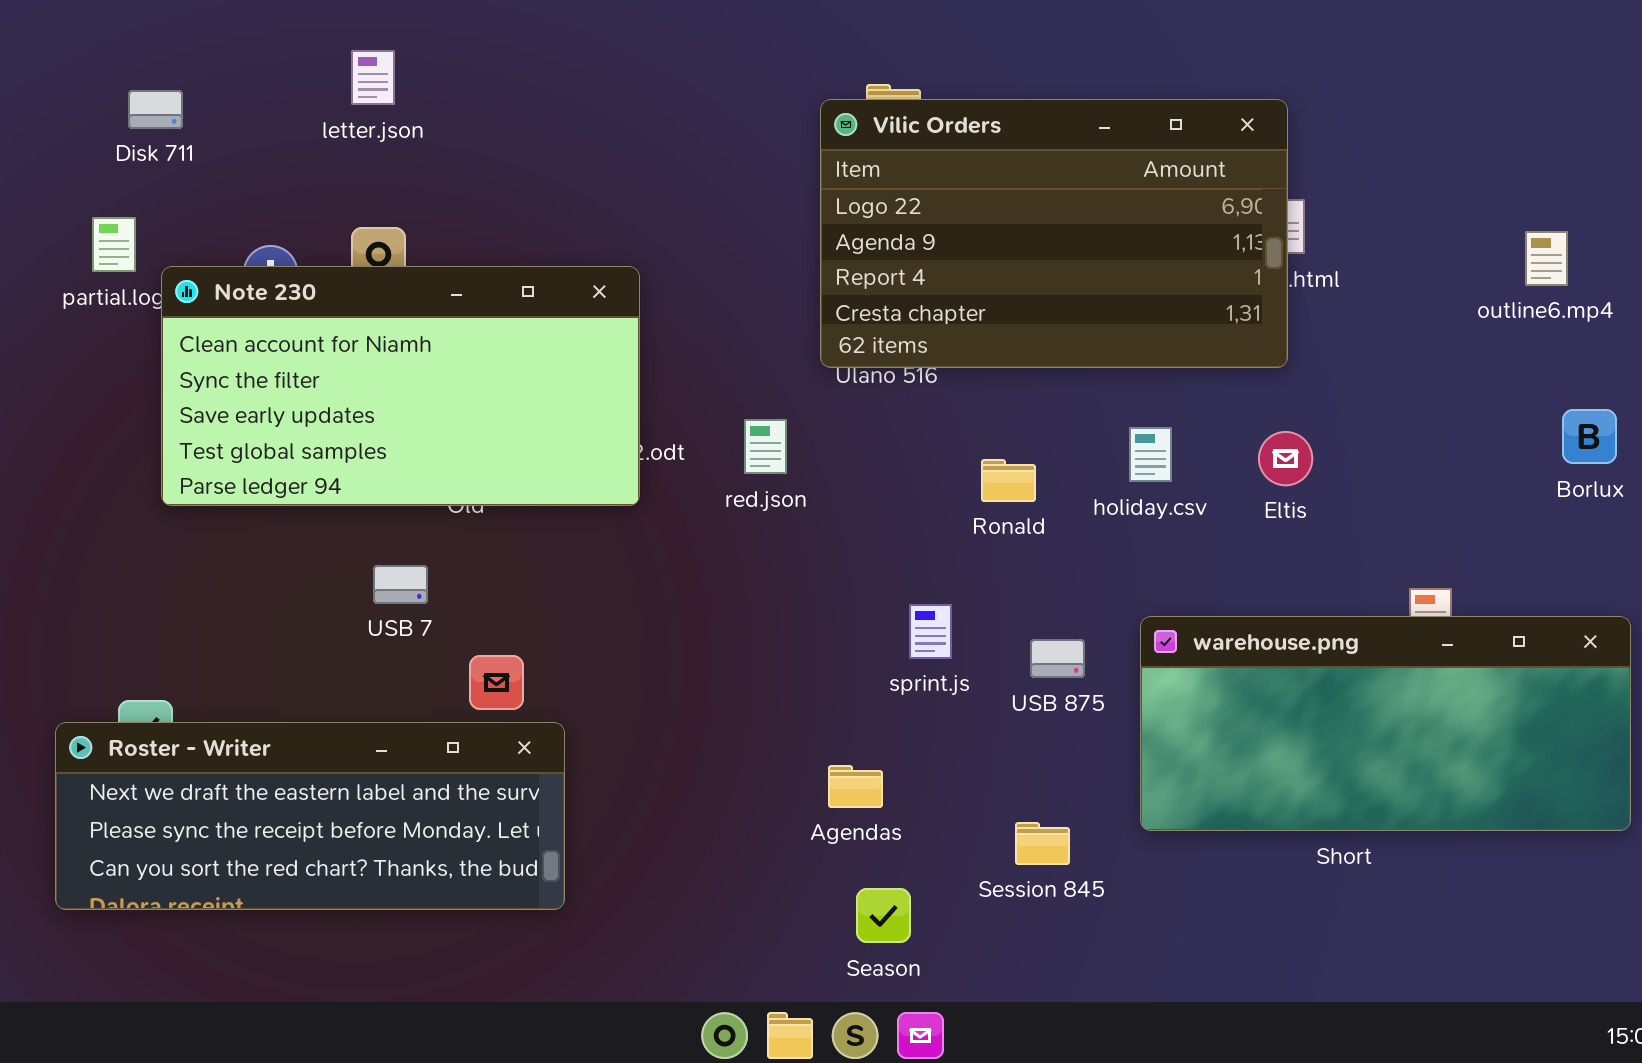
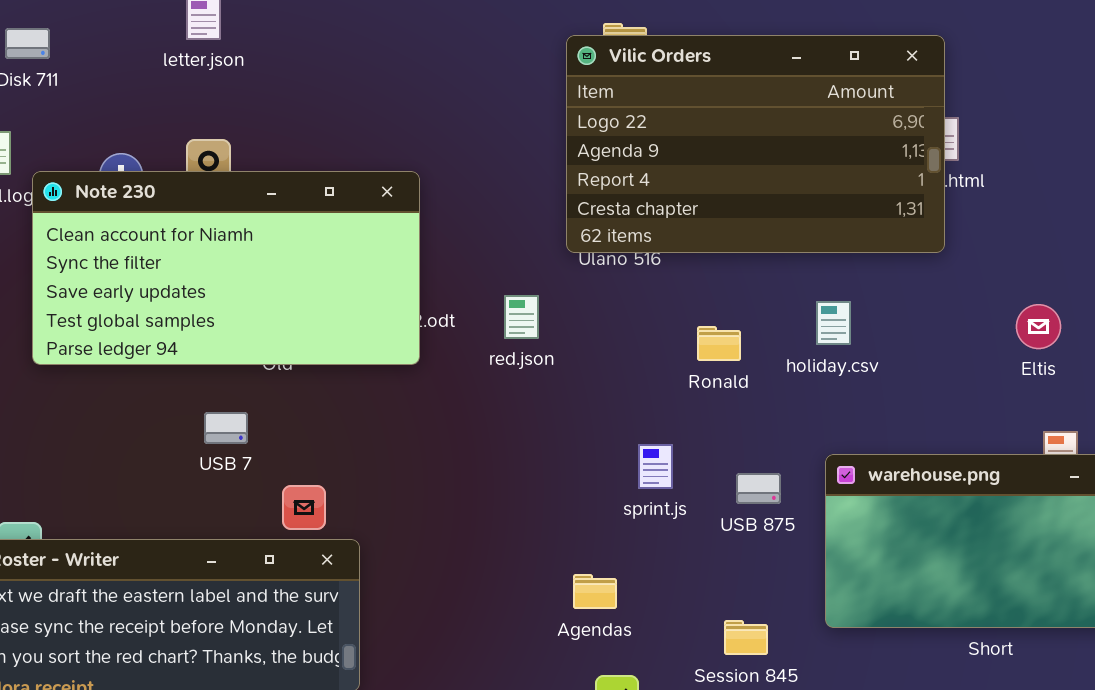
Eltis: [1258,431,1313,486] -> [1016,304,1061,349], moved

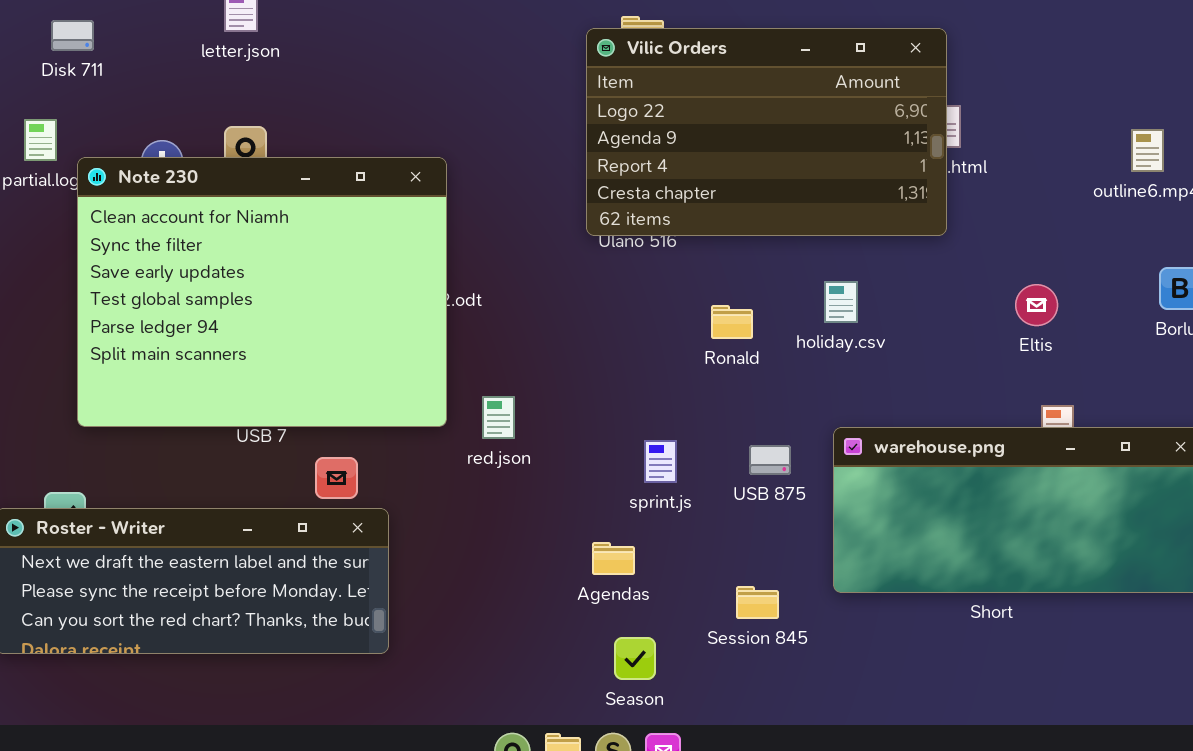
Note 230: [32,171,420,365] -> [77,157,447,427], resized
red.json: [504,295,539,339] -> [482,396,515,439], moved
sprint.js: [638,444,673,489] -> [644,440,677,483], moved

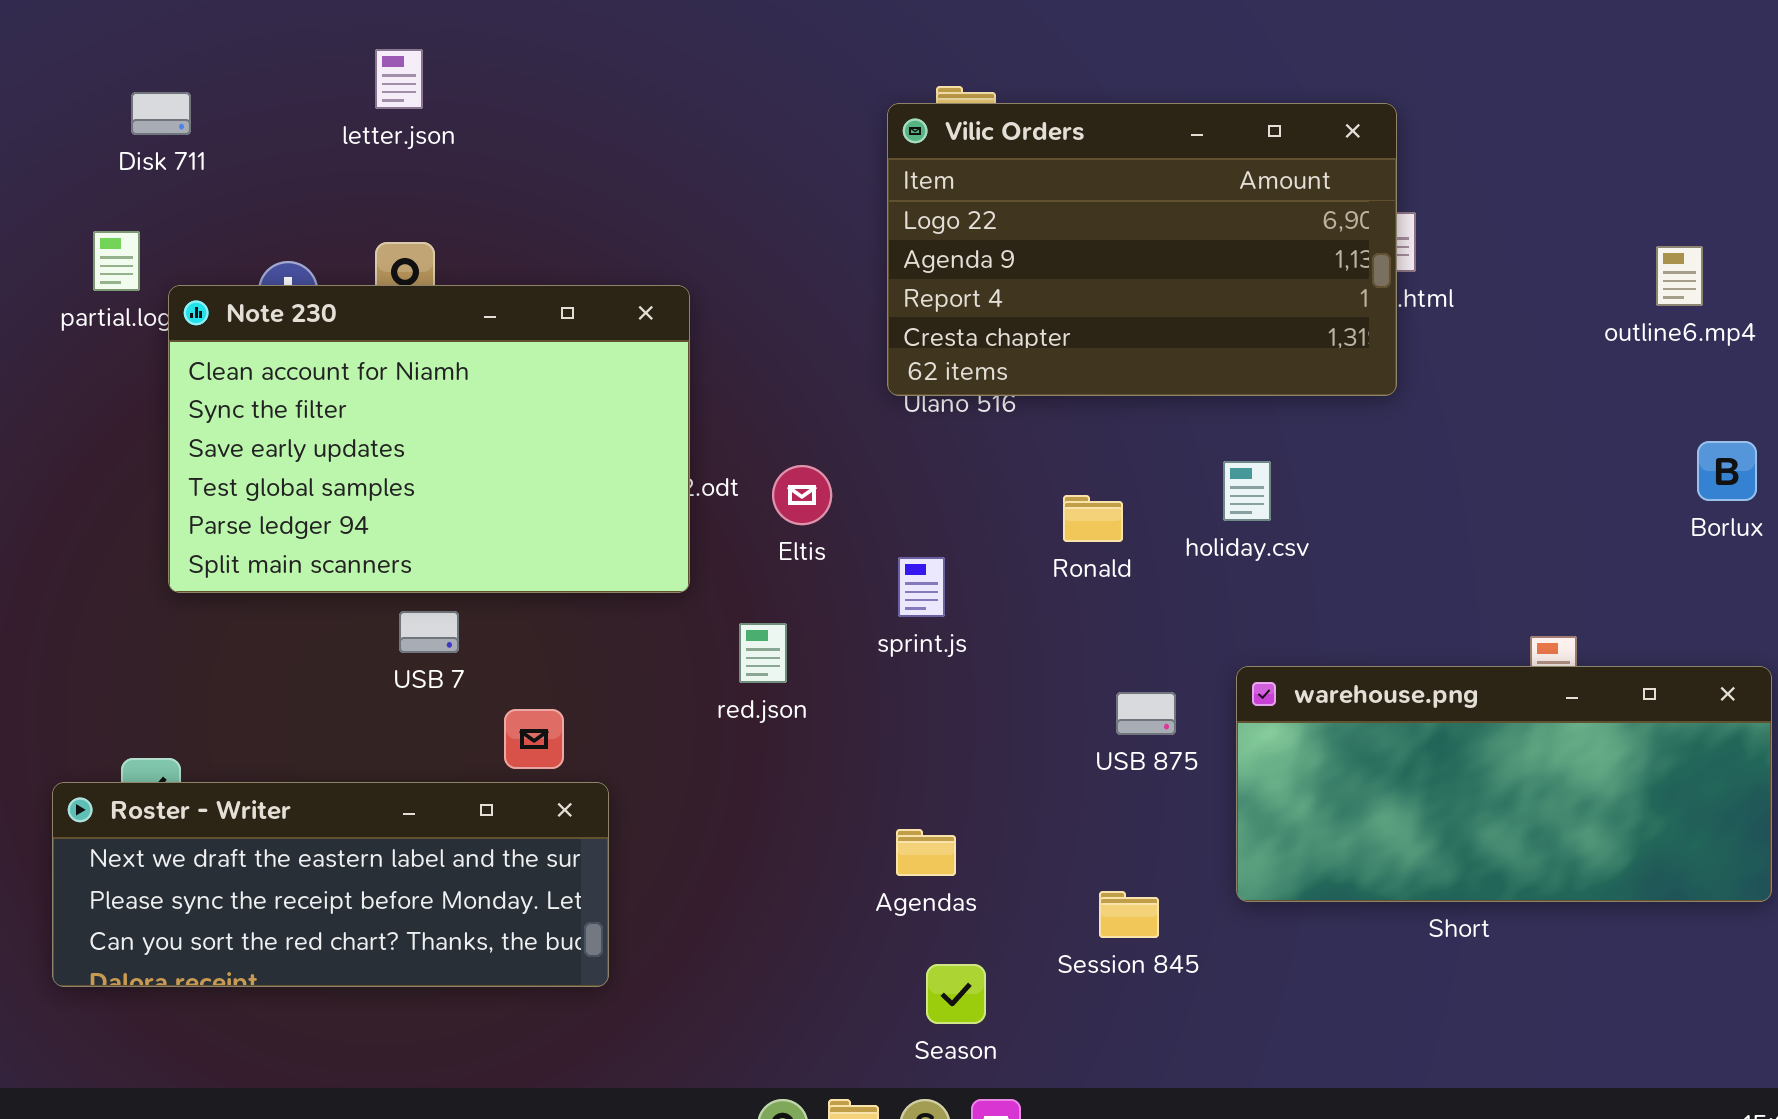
Note 230: [77,157,447,427] -> [168,285,690,593], resized
Eltis: [1015,284,1058,326] -> [772,465,832,525], moved
sprint.js: [644,440,677,483] -> [898,557,945,617], moved

